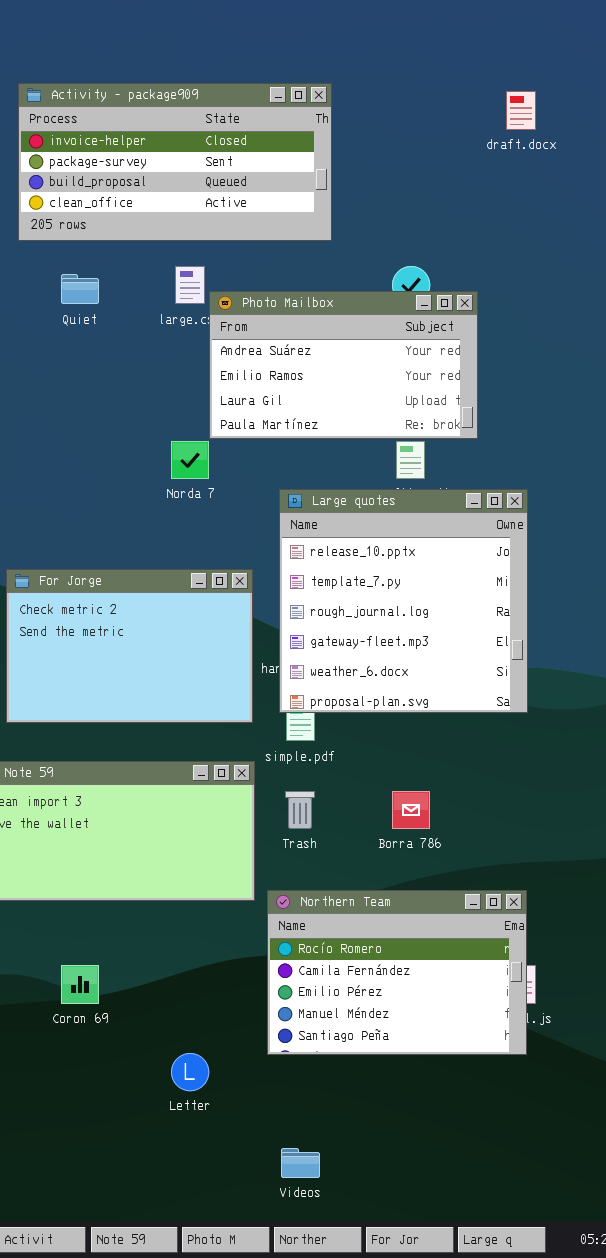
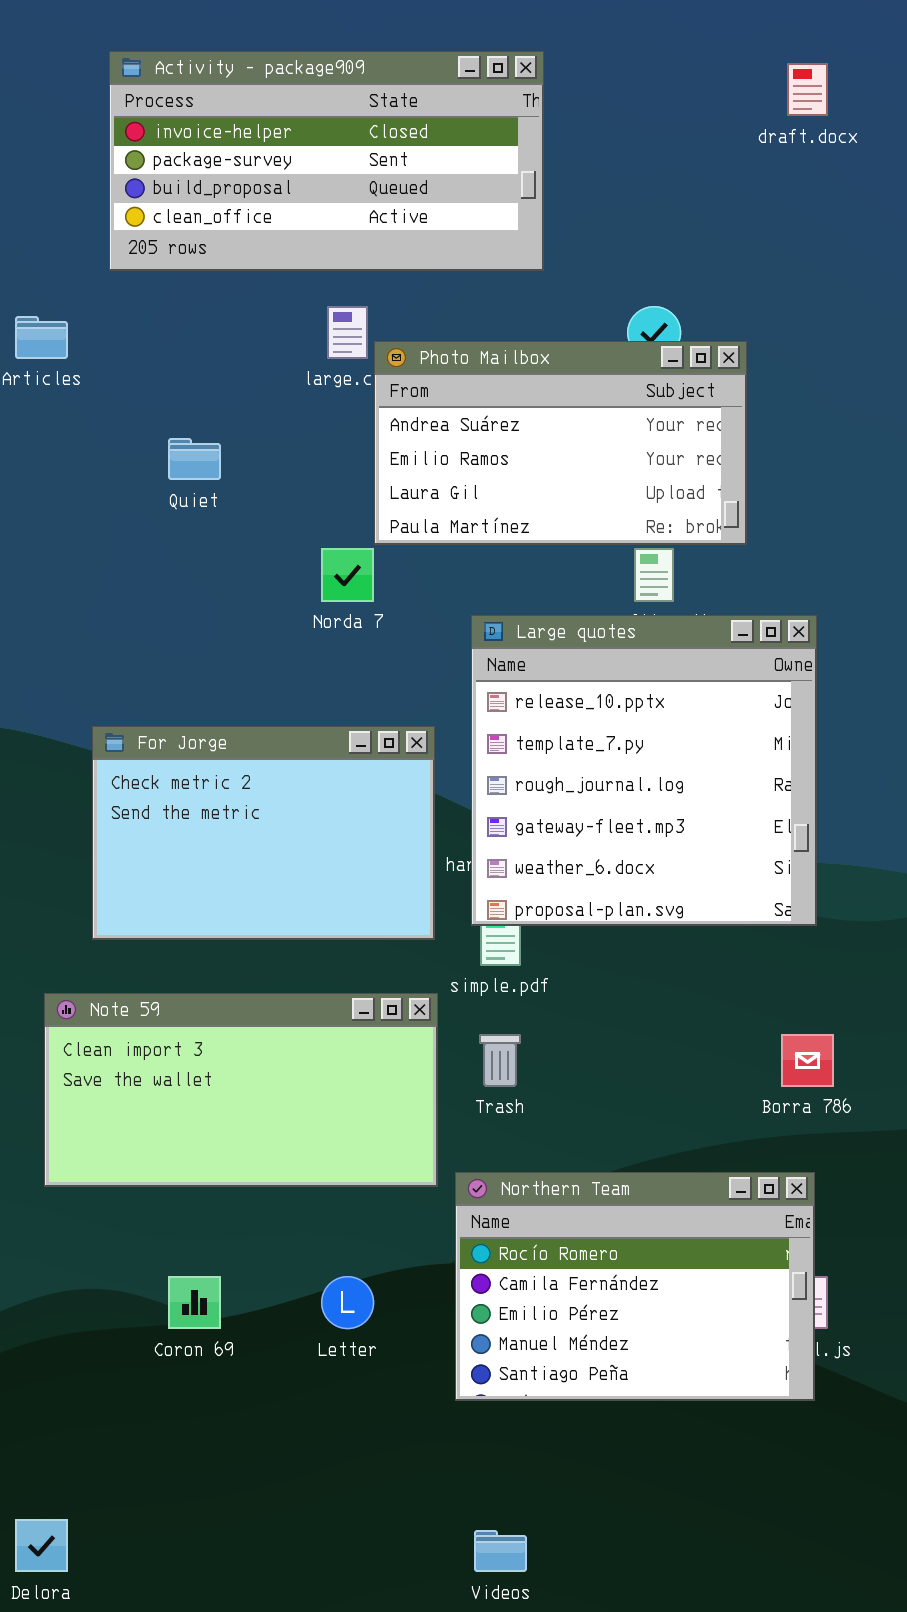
Quiet: [61,274,99,304] -> [168,438,221,480], moved
Borra 786: [392,791,430,829] -> [781,1034,834,1087], moved
Letter: [171,1053,209,1091] -> [321,1276,374,1329], moved

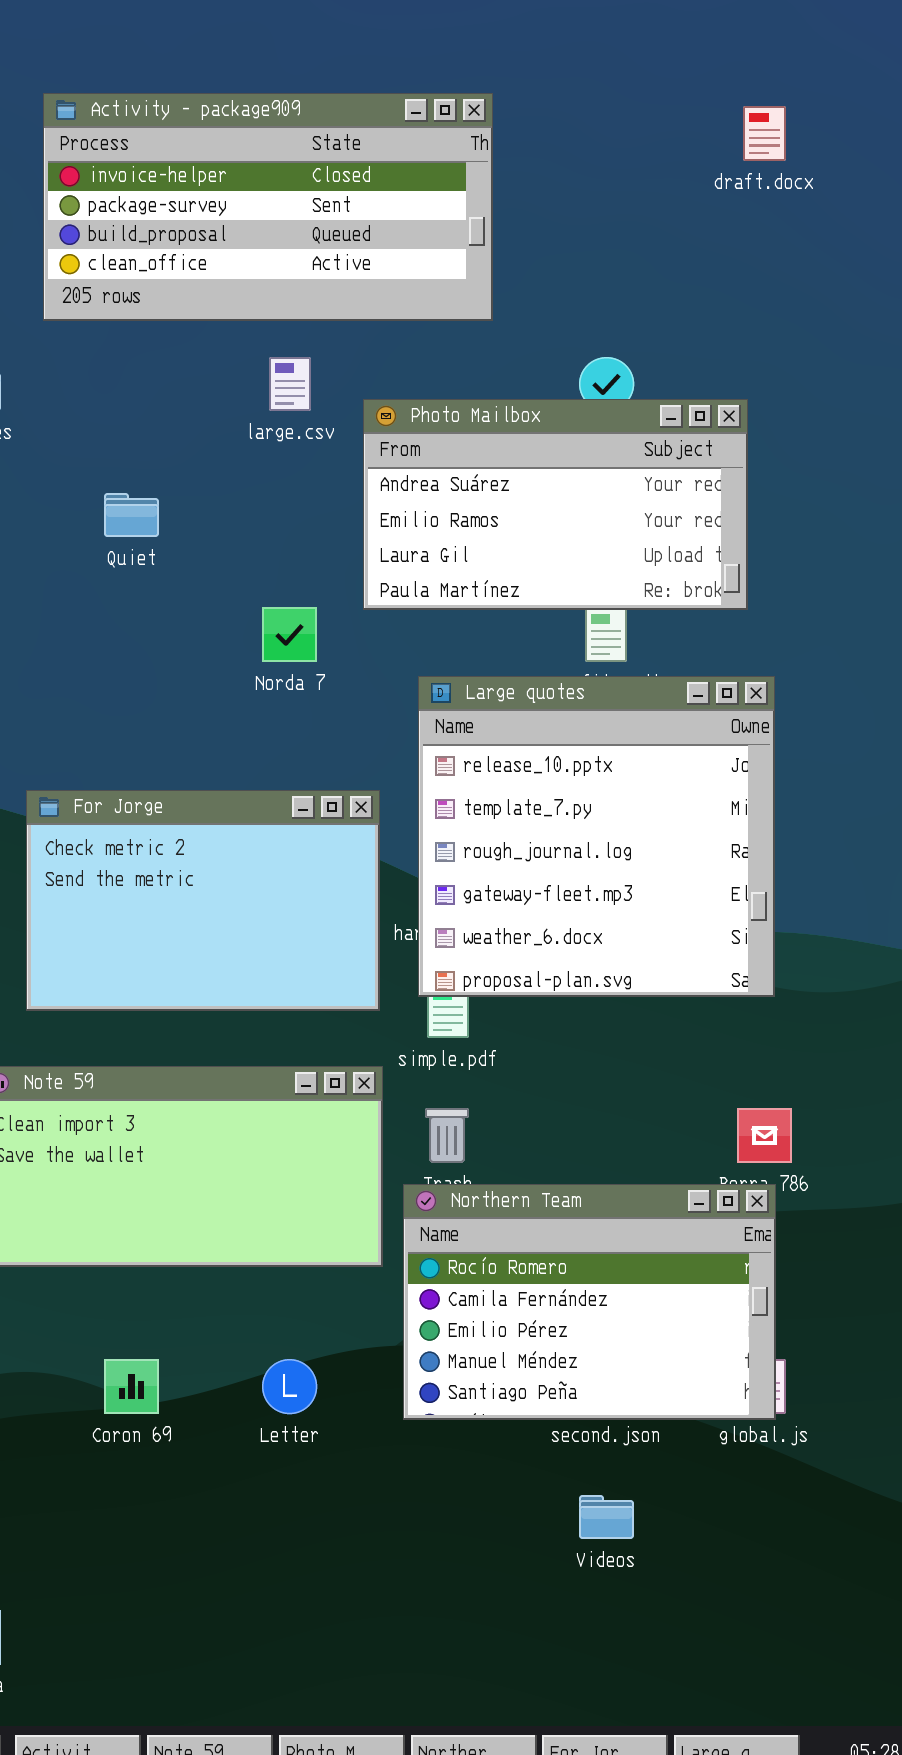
Photo Mailbox: [374,341,747,545] -> [363,399,748,610], moved
Northern Team: [455,1172,815,1401] -> [403,1184,776,1420], moved
Videos: [474,1530,527,1572] -> [579,1495,634,1539], moved

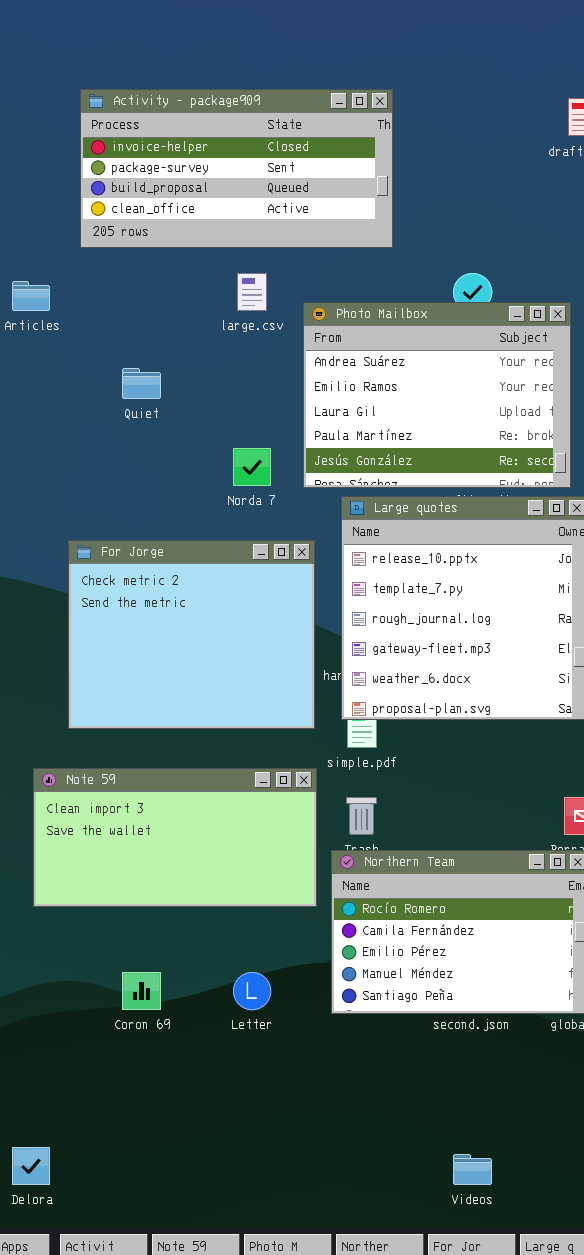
Photo Mailbox: [363,399,748,610] -> [303,302,571,488], resized
For Jorge: [26,790,380,1011] -> [68,540,315,729], resized
Videos: [579,1495,634,1539] -> [453,1154,492,1185], moved

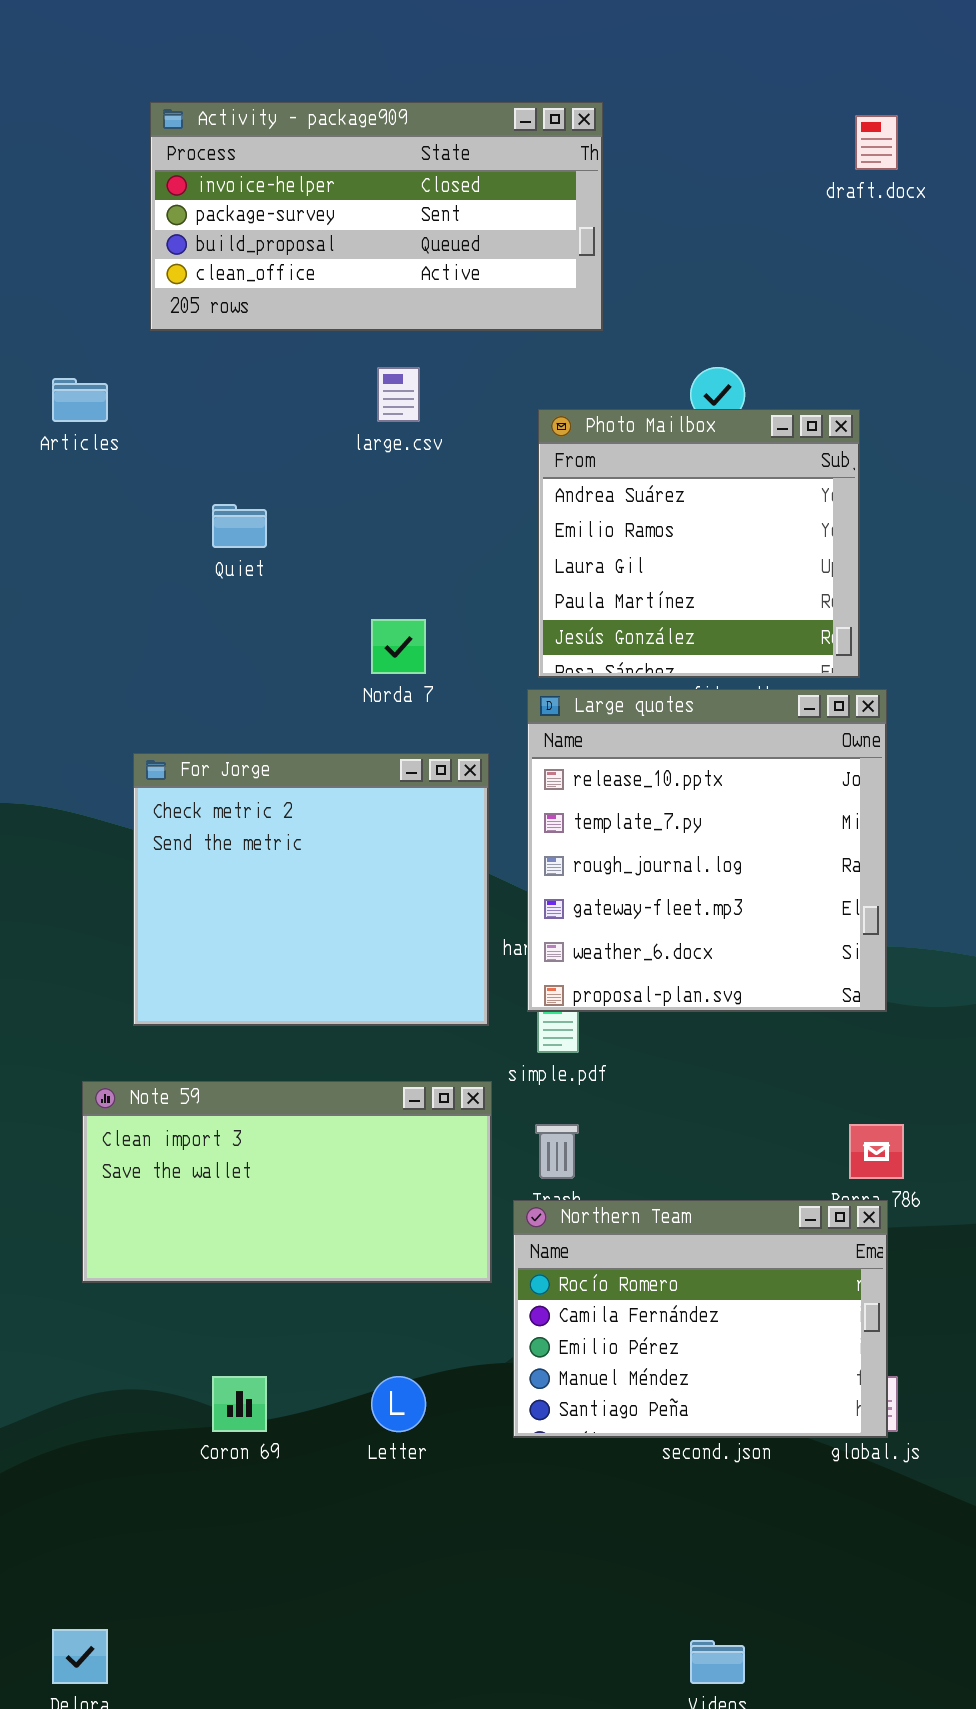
Photo Mailbox: [303,302,571,488] -> [538,409,860,678], resized

